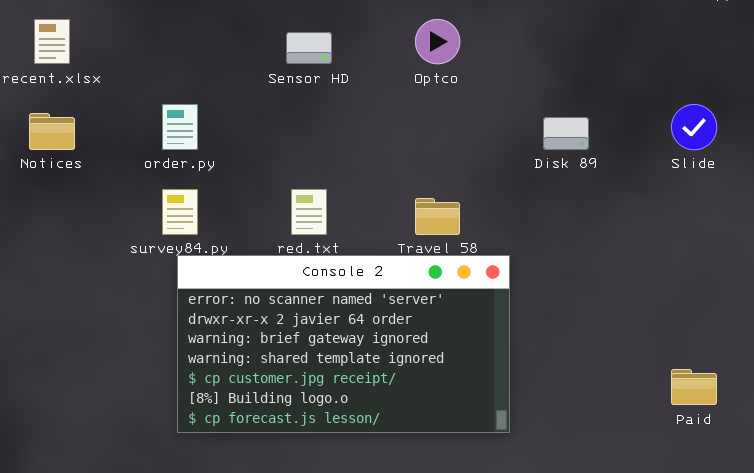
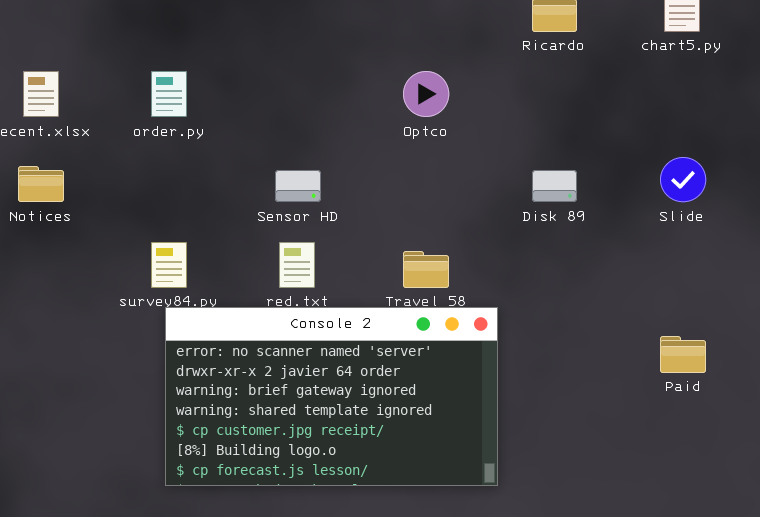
Sensor HD: [286,32,332,64] -> [275,170,321,202], moved
order.py: [162,104,198,150] -> [151,71,187,117], moved
Paid: [671,369,717,405] -> [660,336,706,373], moved

